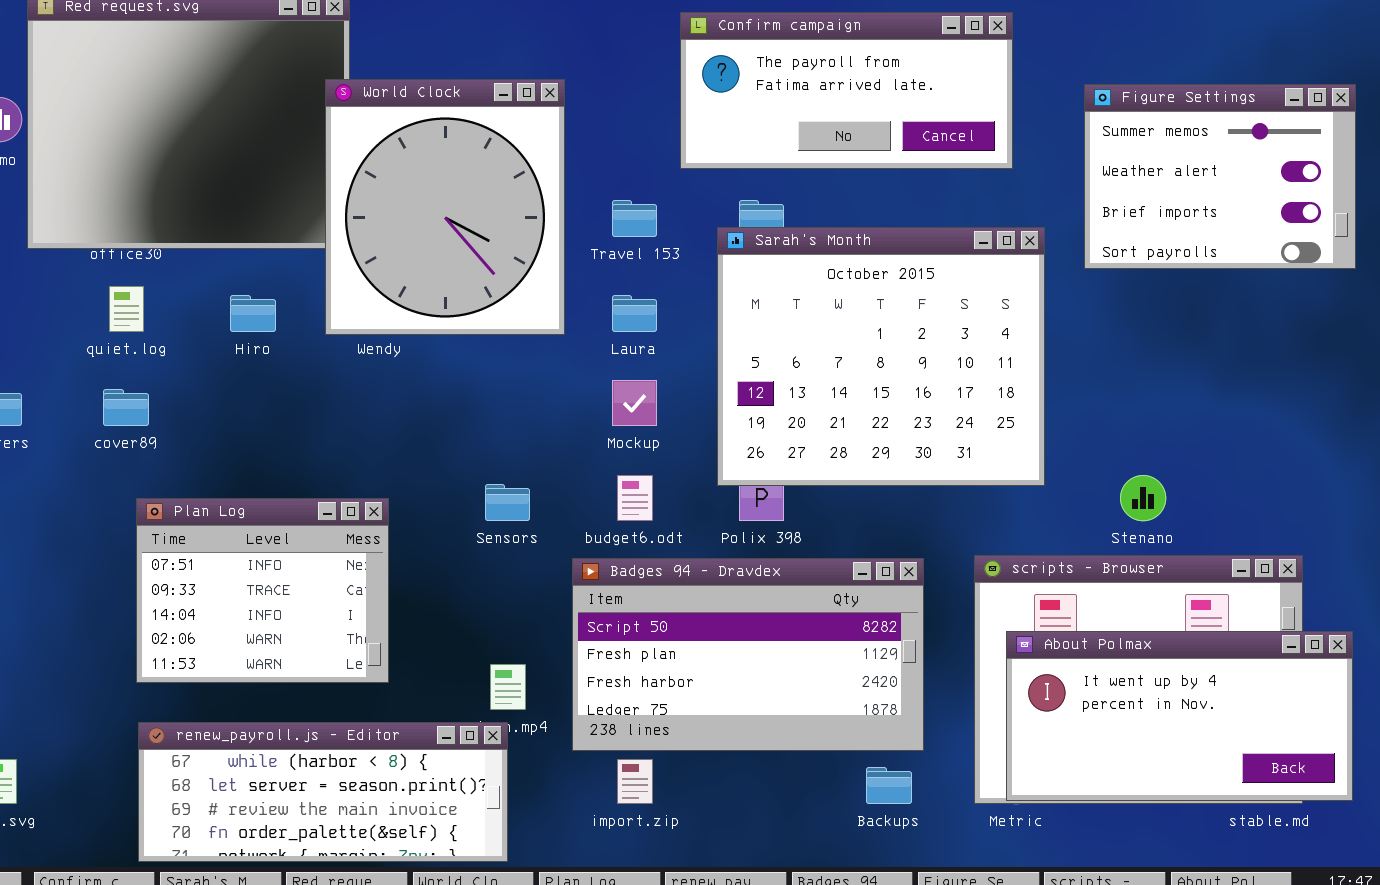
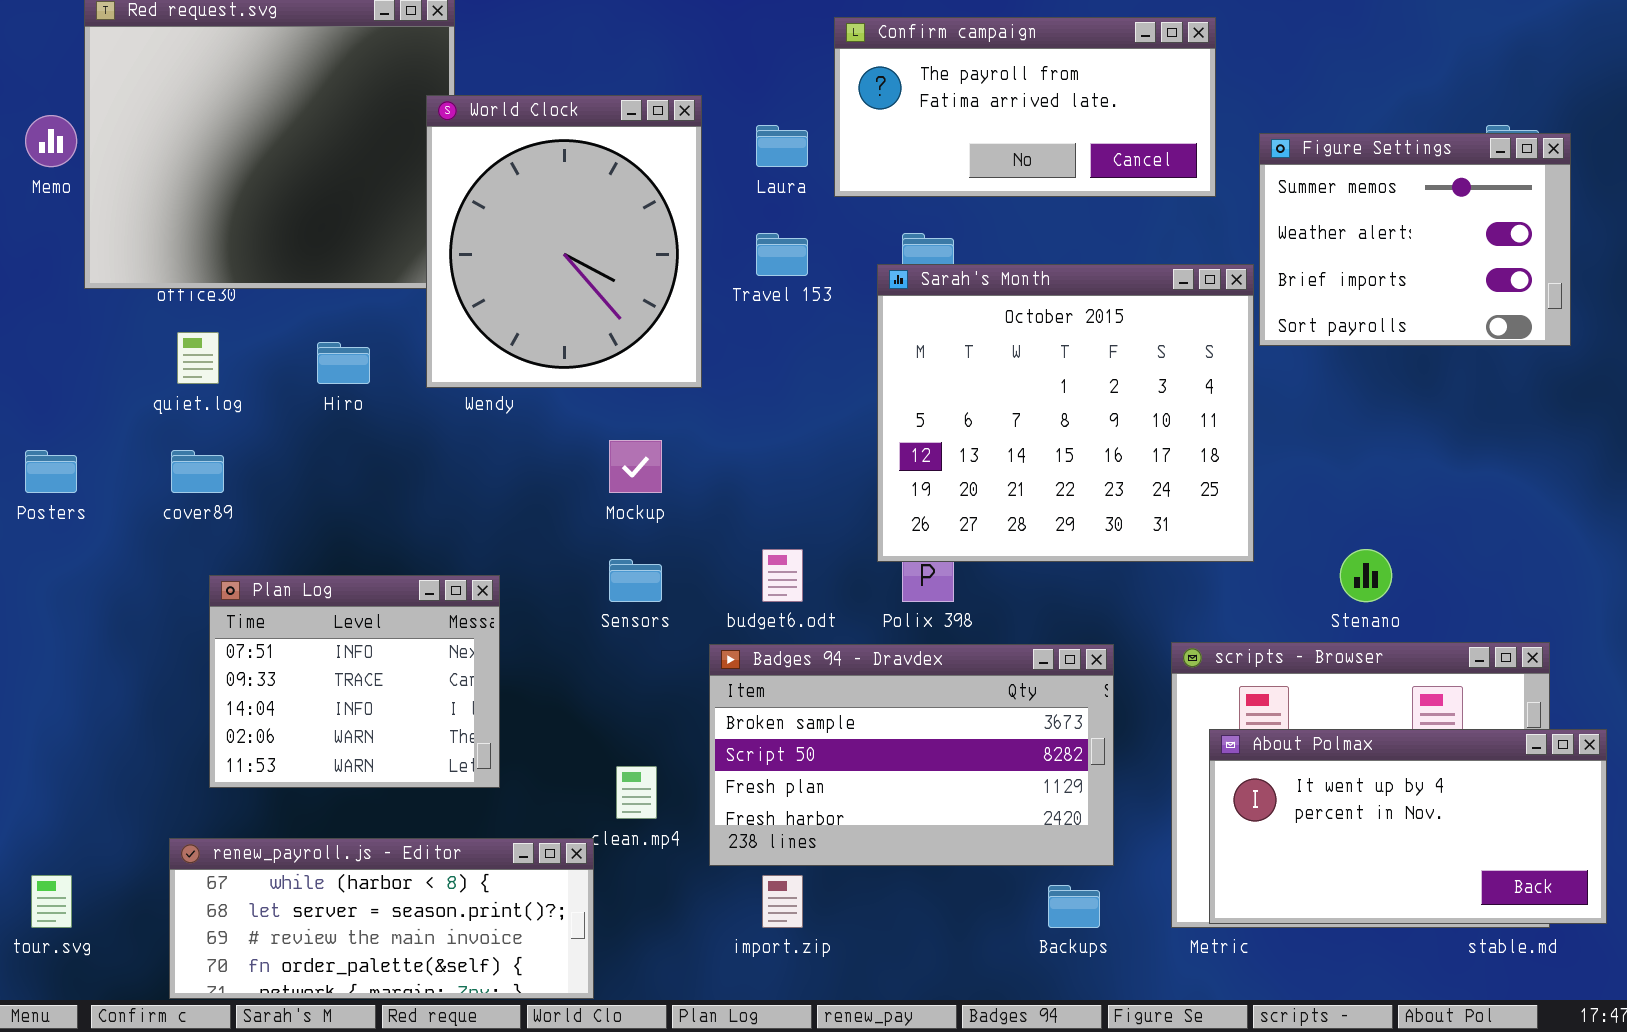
Figure Settings: [1084,84,1356,269] -> [1259,133,1571,346], moved
Laura: [612,295,657,332] -> [756,125,808,167], moved
Mockup: [612,380,657,426] -> [609,440,662,493], moved
Badges 94 - Dravdex: [572,558,924,751] -> [709,644,1114,866], scrolled up 1 row
renew_payroll.js - Editor: [138,722,508,862] -> [169,838,594,999], moved

